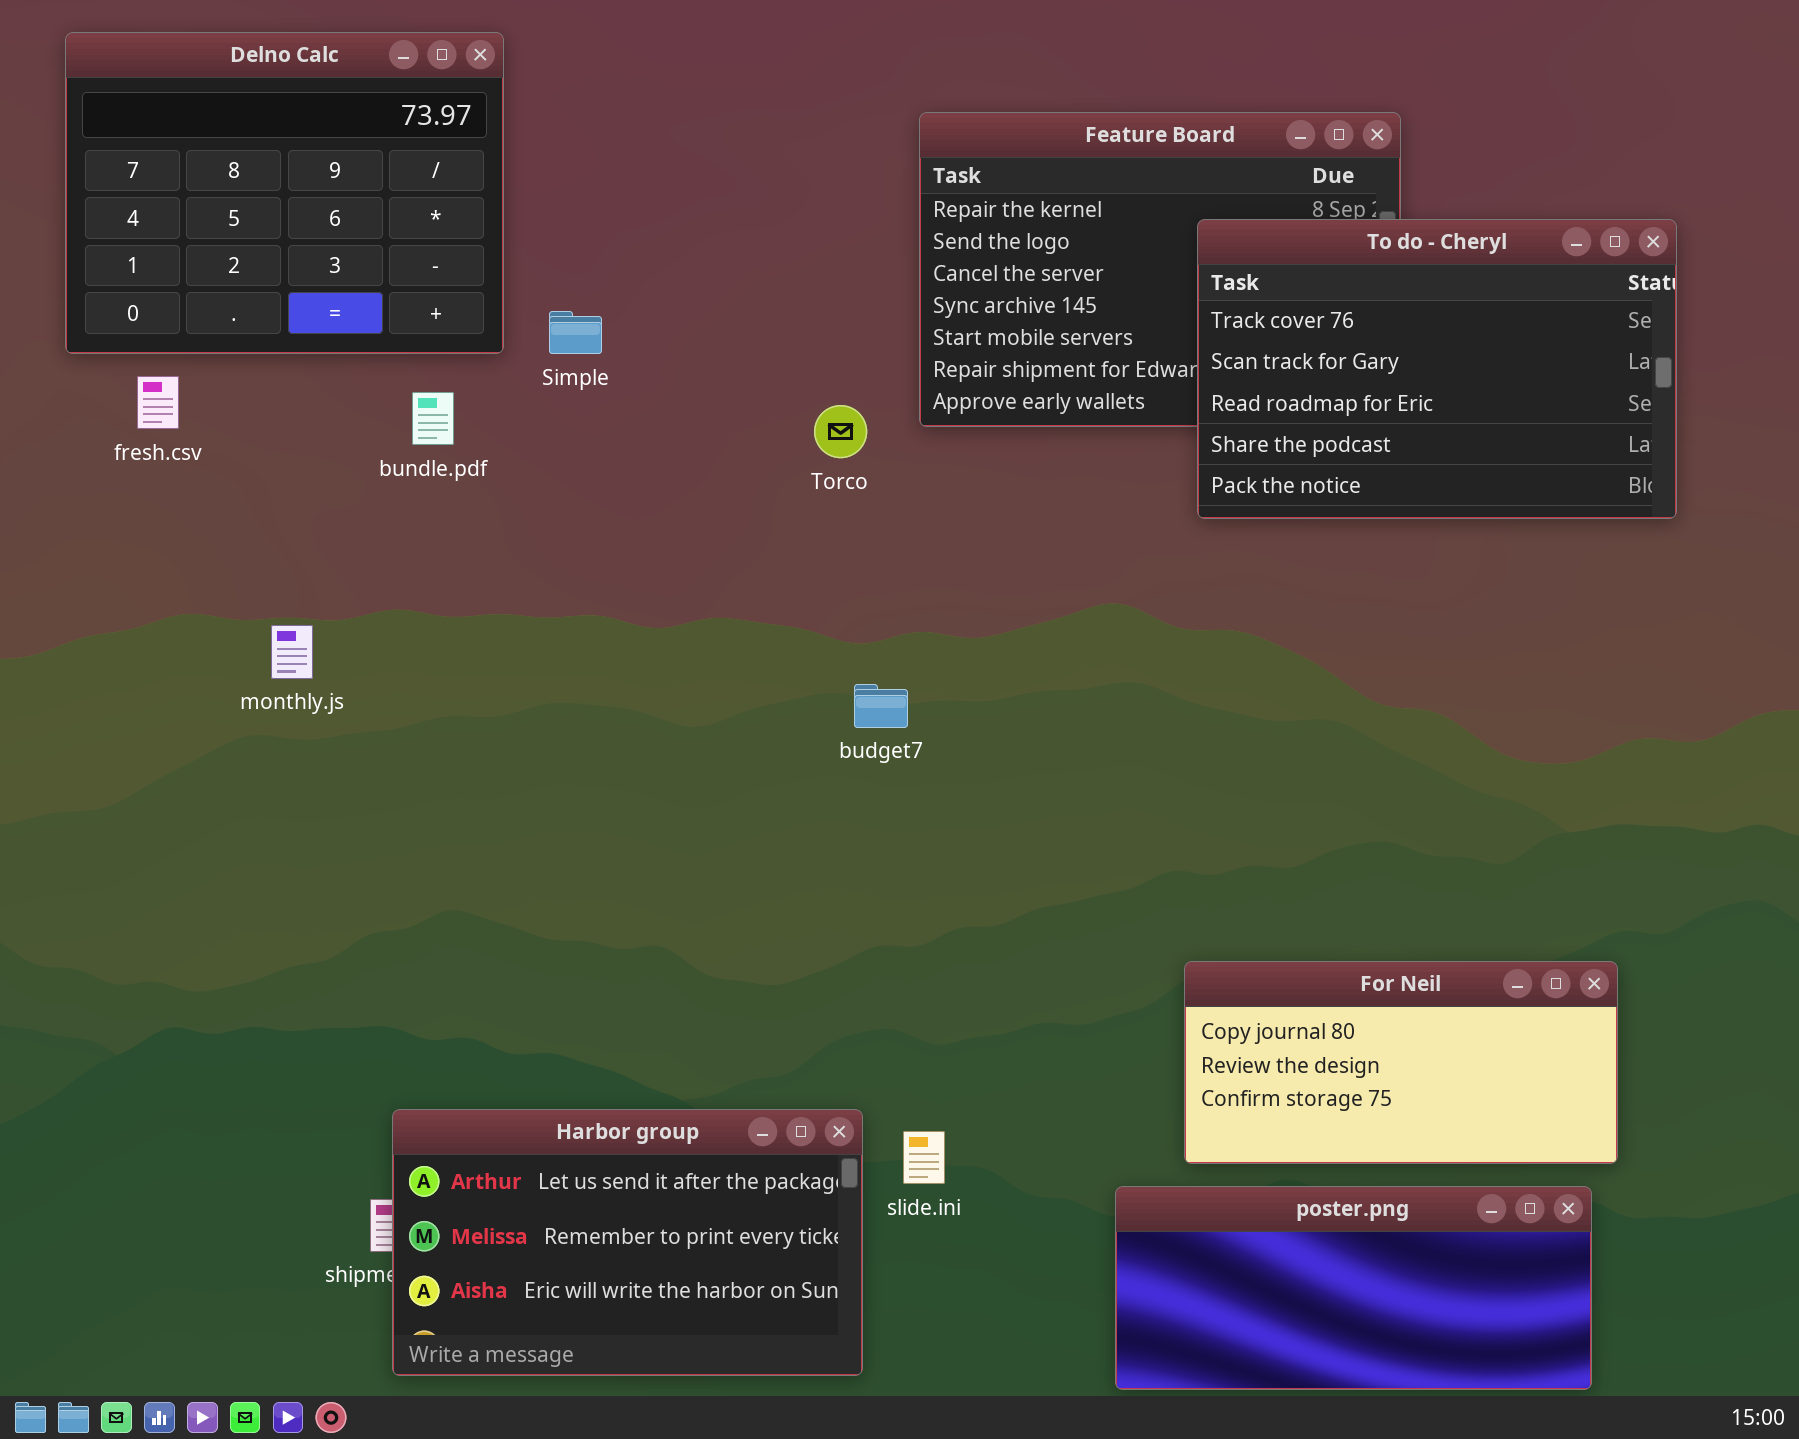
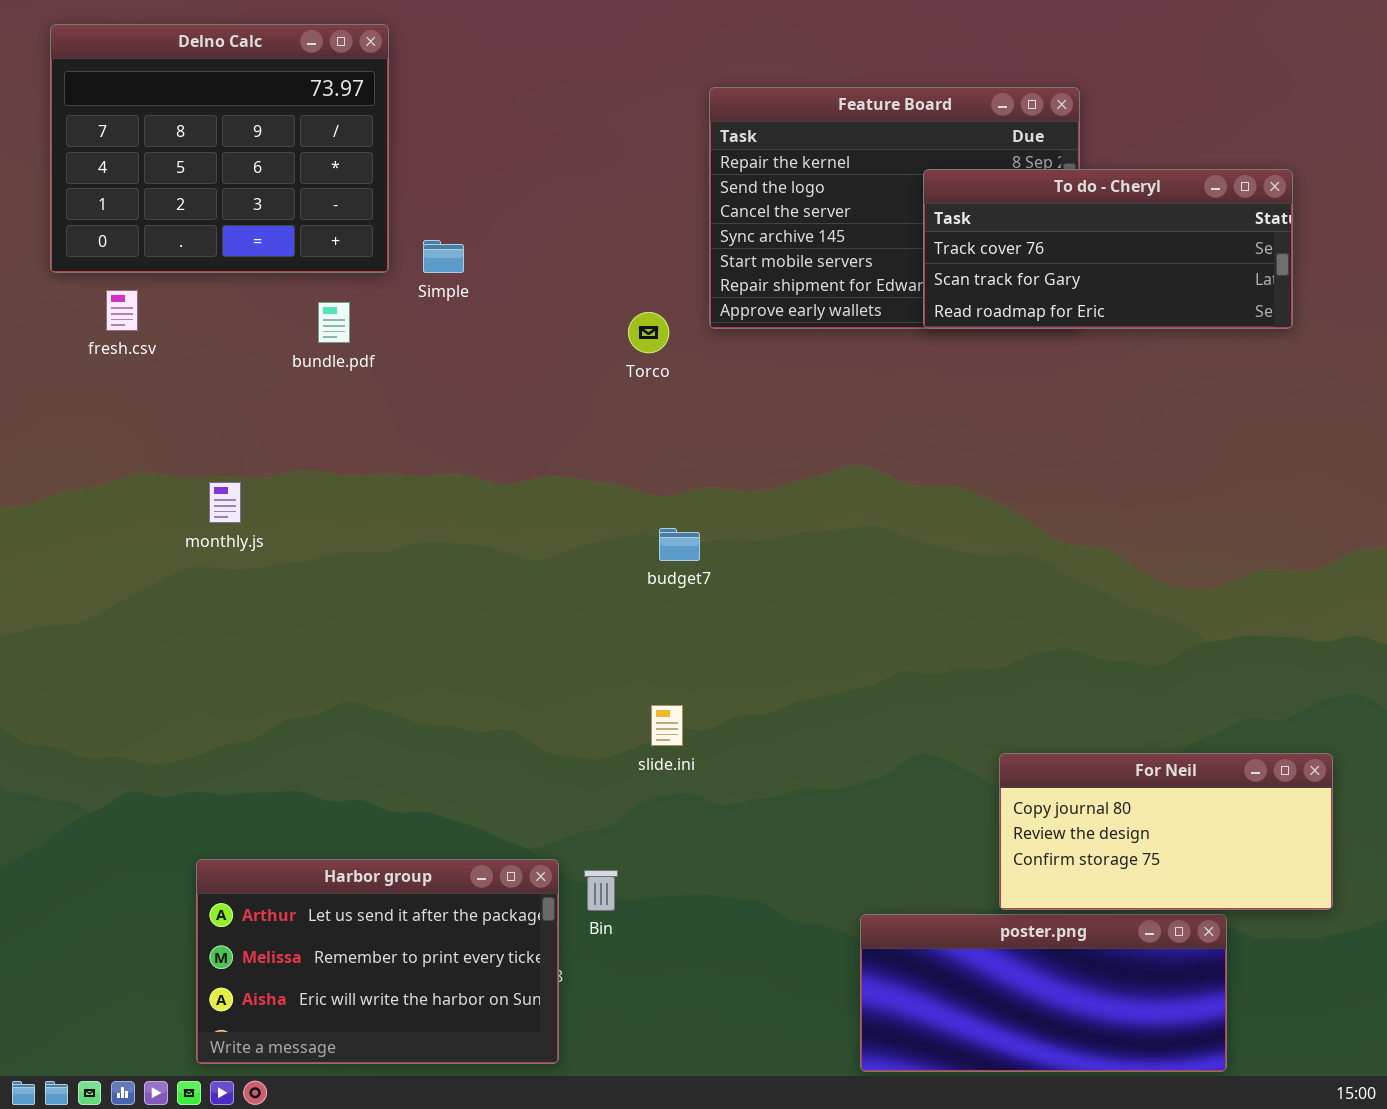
To do - Cheryl: [1197,219,1677,519] -> [923,169,1293,329], resized
For Neil: [1184,961,1618,1164] -> [999,753,1333,910], moved
Harbor group: [392,1109,863,1376] -> [196,859,559,1064], moved
slide.ini: [903,1131,945,1184] -> [651,705,683,746], moved

